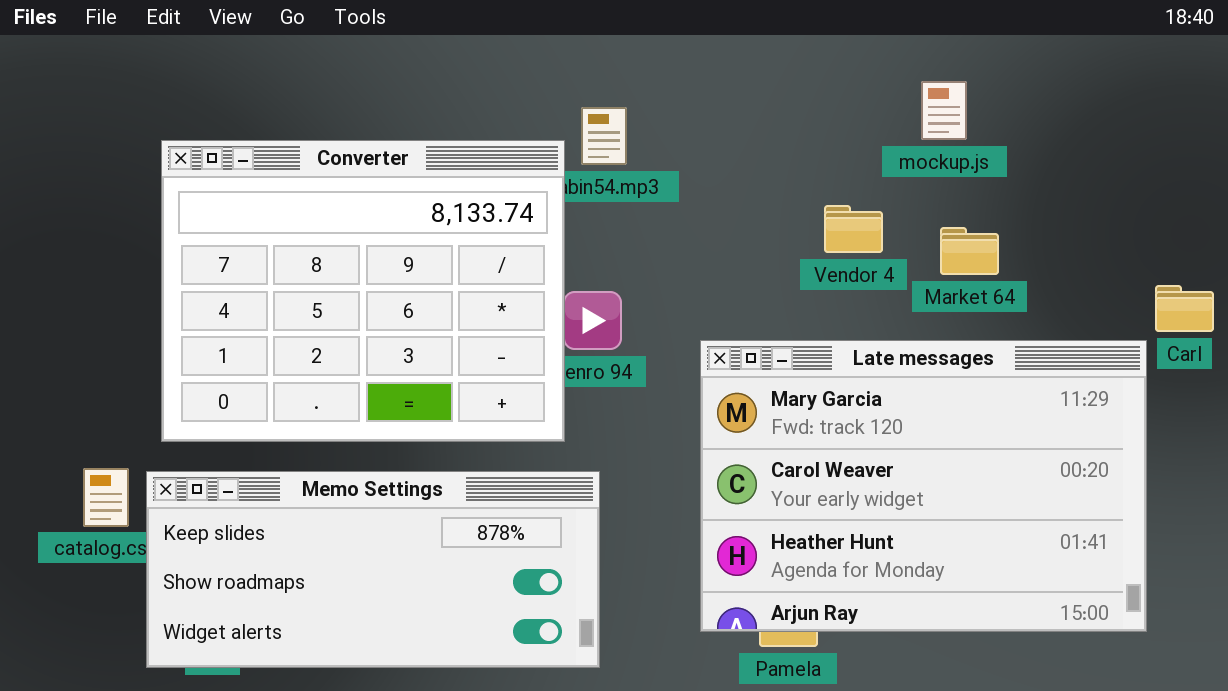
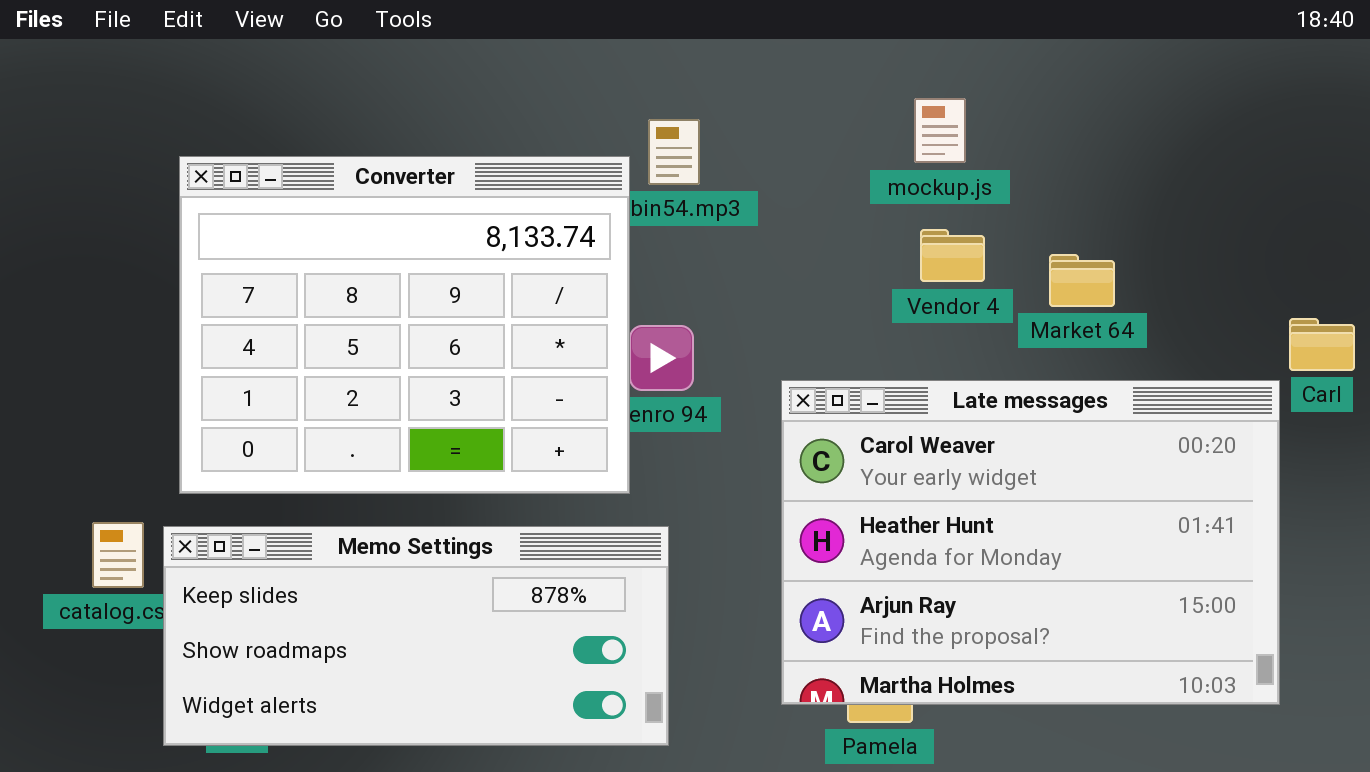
mockup.js: [921,81,967,140] -> [914,98,966,163], moved
Late messages: [700,340,1147,632] -> [781,380,1280,705], scrolled down 1 row

